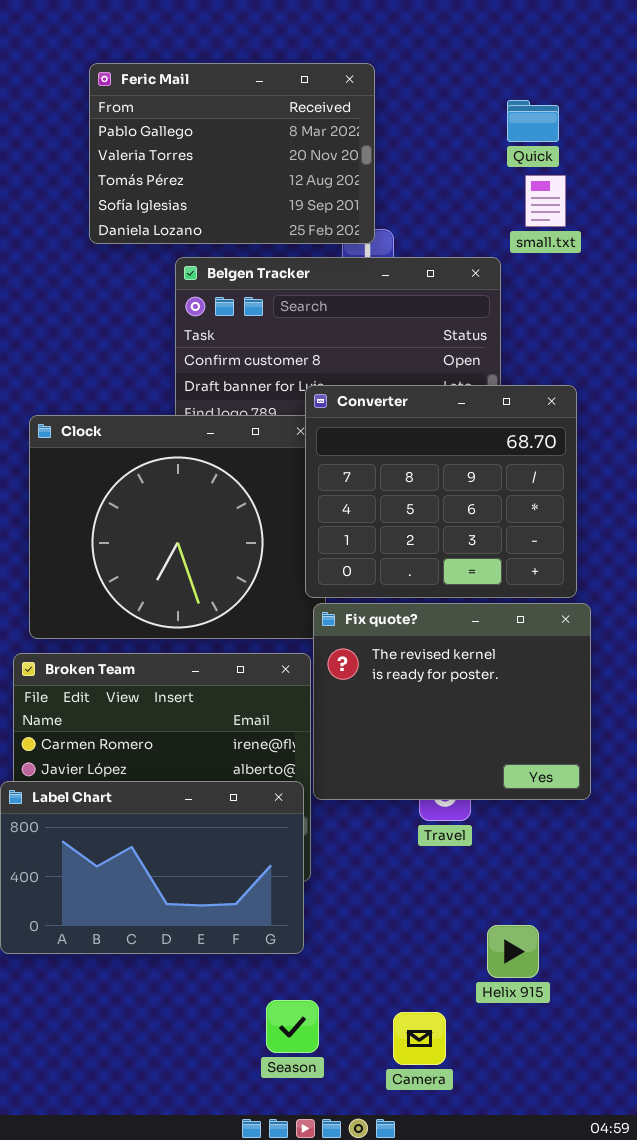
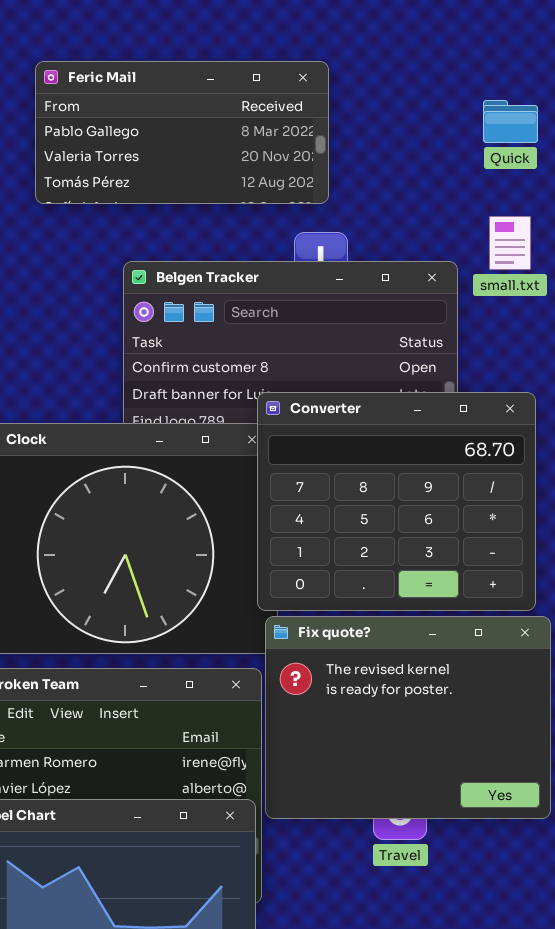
Feric Mail: [89,63,375,244] -> [35,61,329,204], resized
Quick: [507,100,559,142] -> [483,100,538,143], moved
small.txt: [525,175,566,227] -> [489,216,531,270], moved

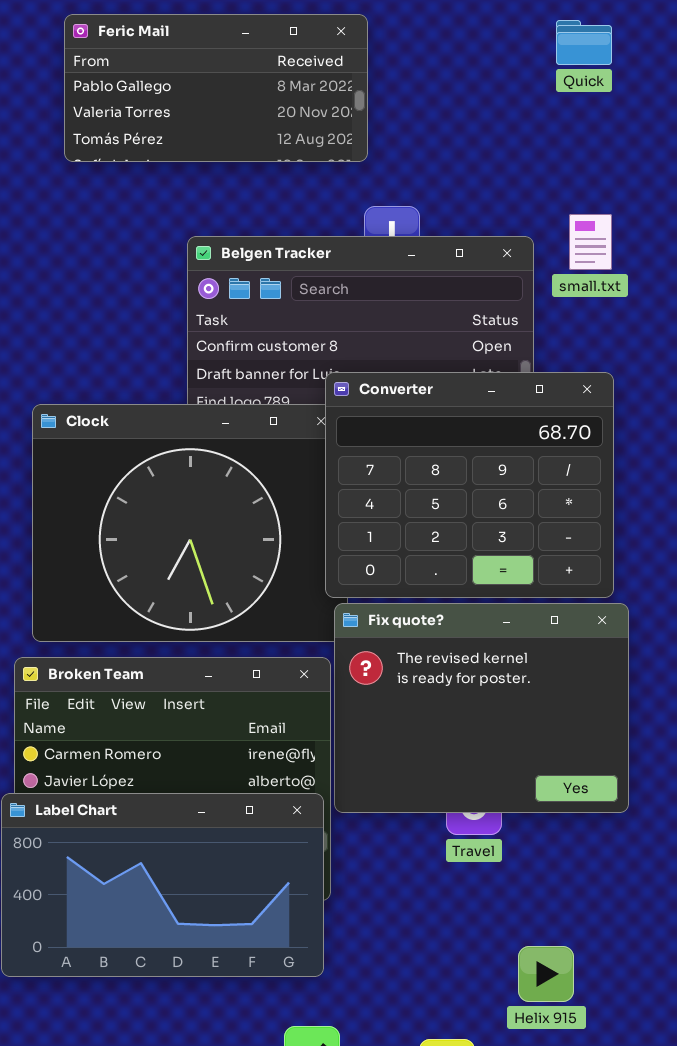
Feric Mail: [35,61,329,204] -> [64,14,368,162], moved
Quick: [483,100,538,143] -> [556,20,612,65], moved
small.txt: [489,216,531,270] -> [569,214,612,270], moved

